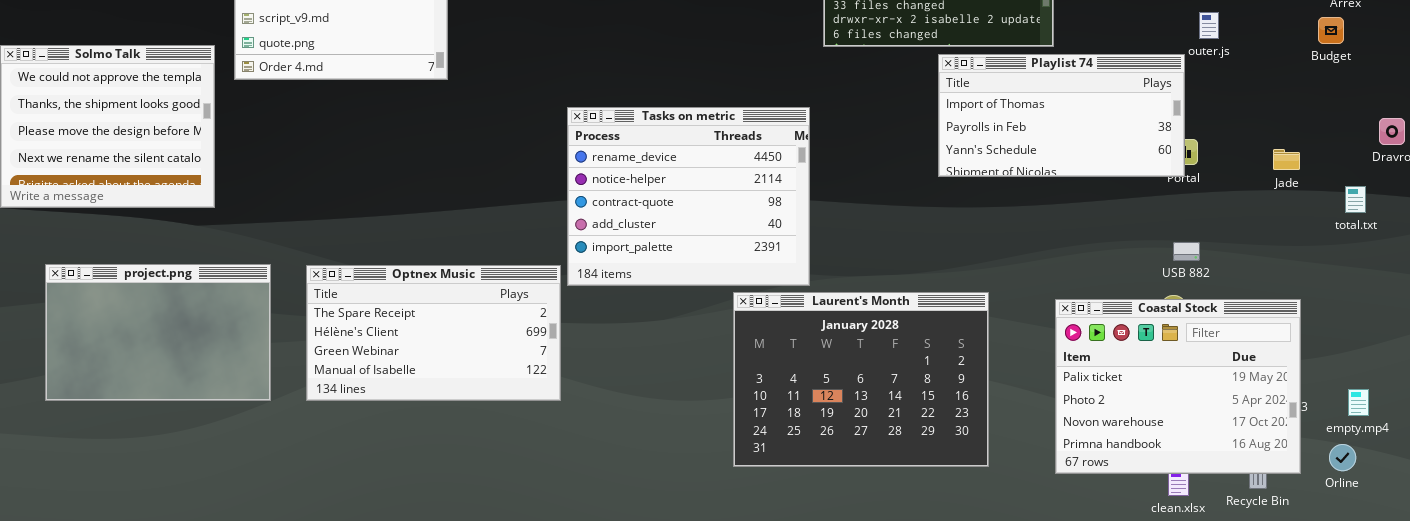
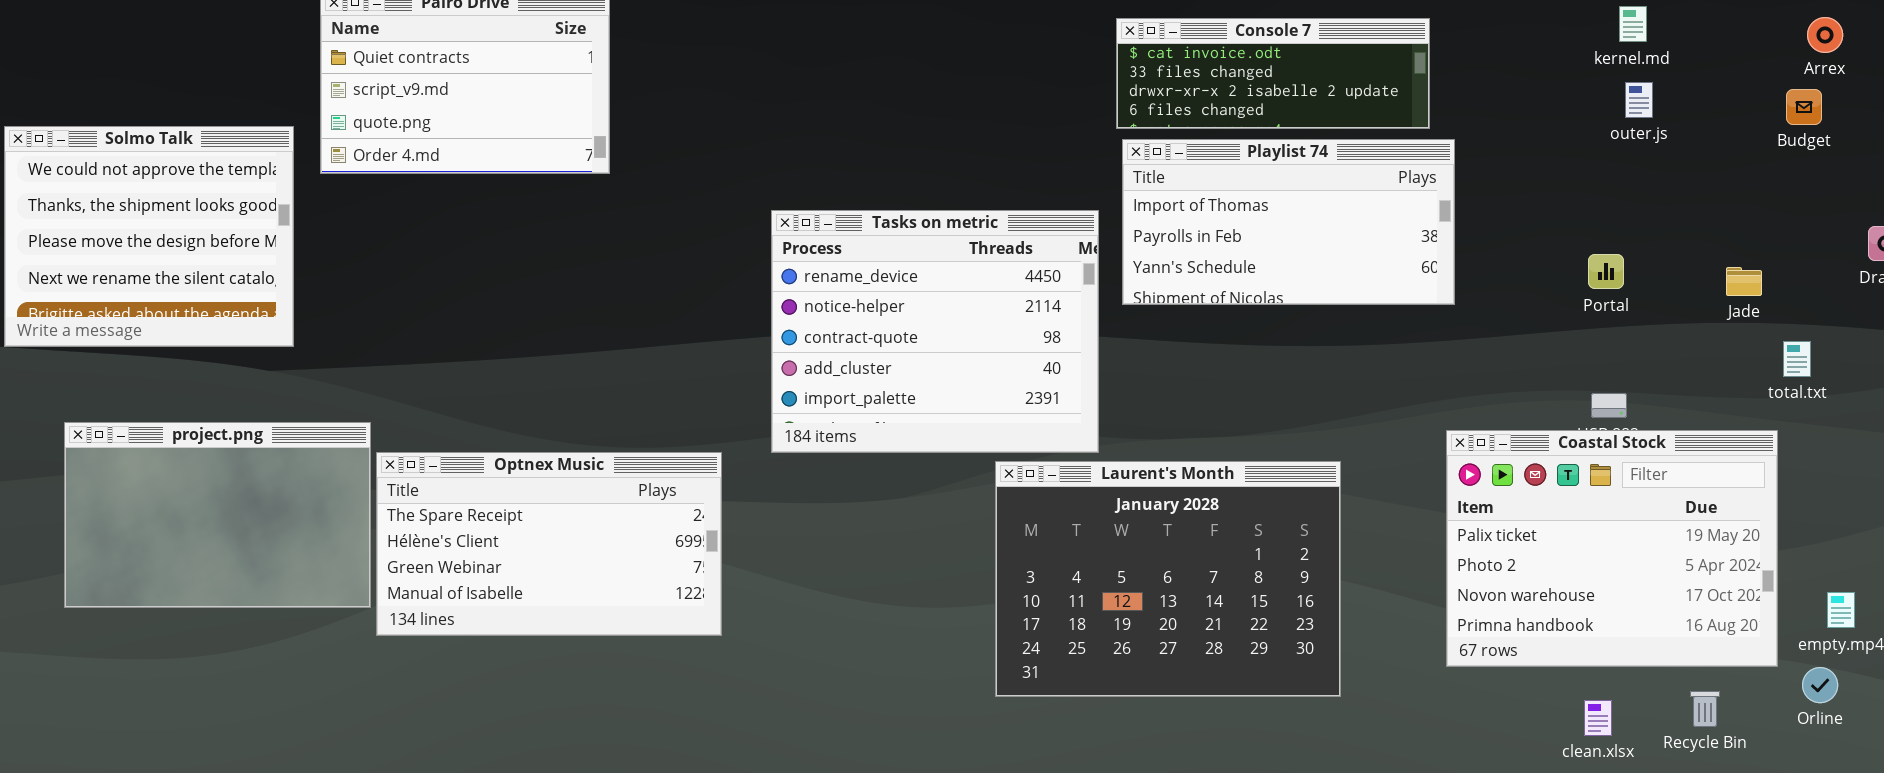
Playlist 74: [938,54,1185,177] -> [1122,139,1455,305], moved
total.txt: [1345,186,1366,213] -> [1783,341,1811,377], moved
Optnex Music: [306,265,561,401] -> [376,452,722,636], moved
Coastal Stock: [1055,299,1301,474] -> [1446,430,1778,667], moved

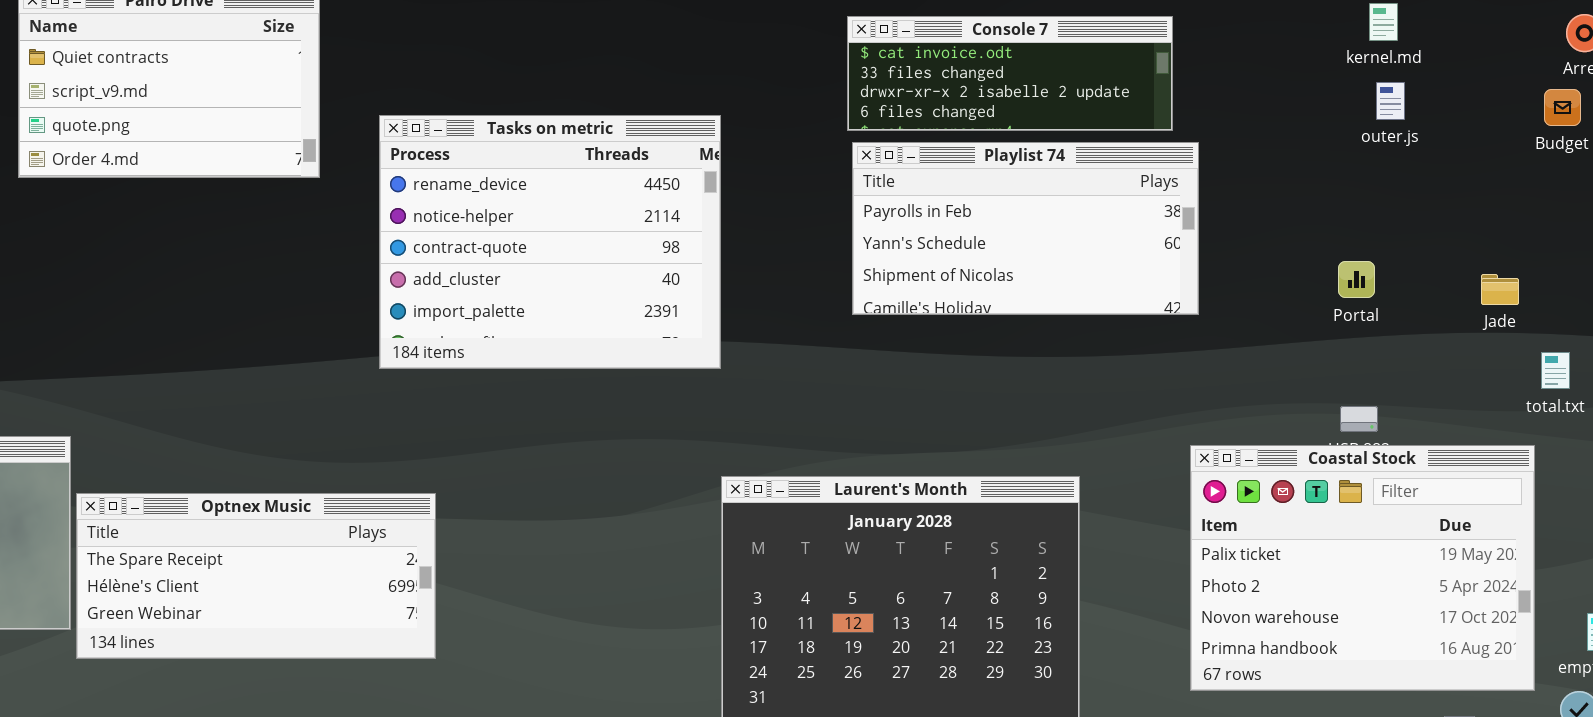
Playlist 74: [1122,139,1455,305] -> [852,142,1199,315], scrolled down 1 row
Tasks on metric: [771,210,1099,453] -> [379,115,721,369], moved
Optnex Music: [376,452,722,636] -> [76,493,436,659], resized

